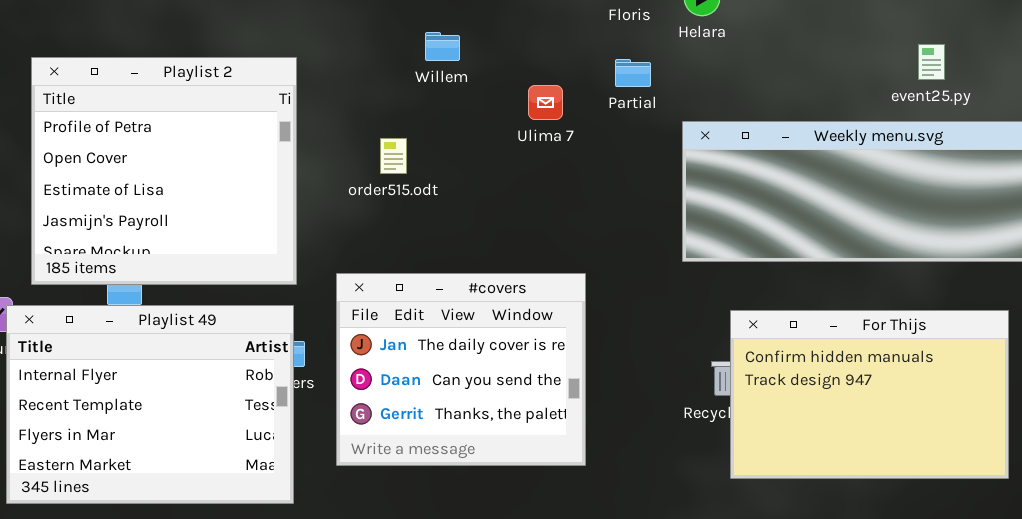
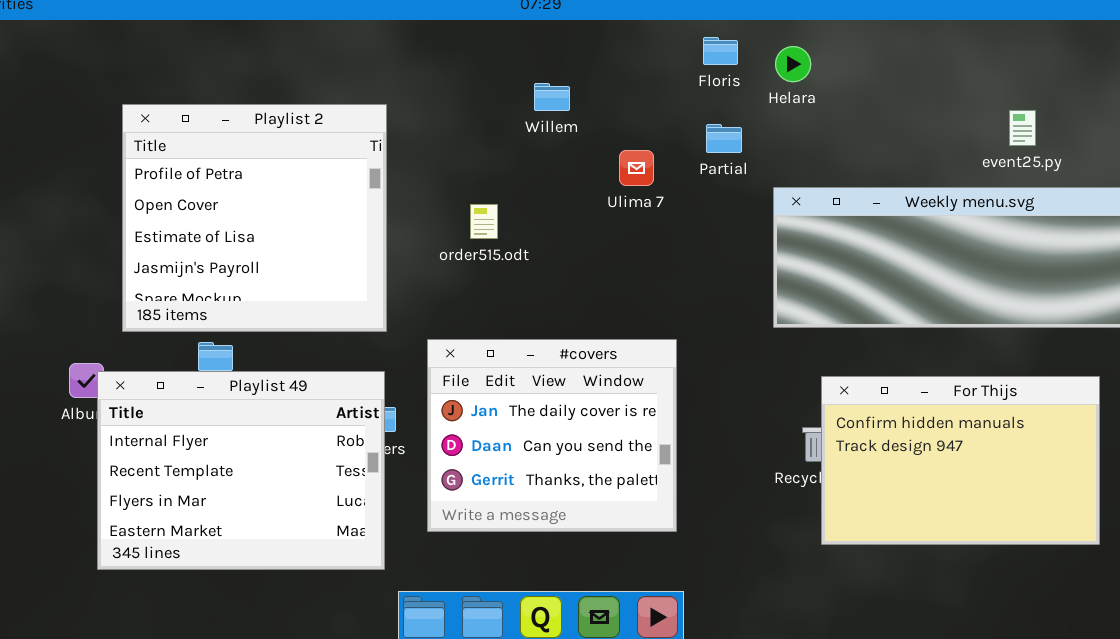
Willem: [425,32,460,61] -> [534,83,570,111], moved
Playlist 2: [31,57,297,285] -> [122,104,387,332], moved

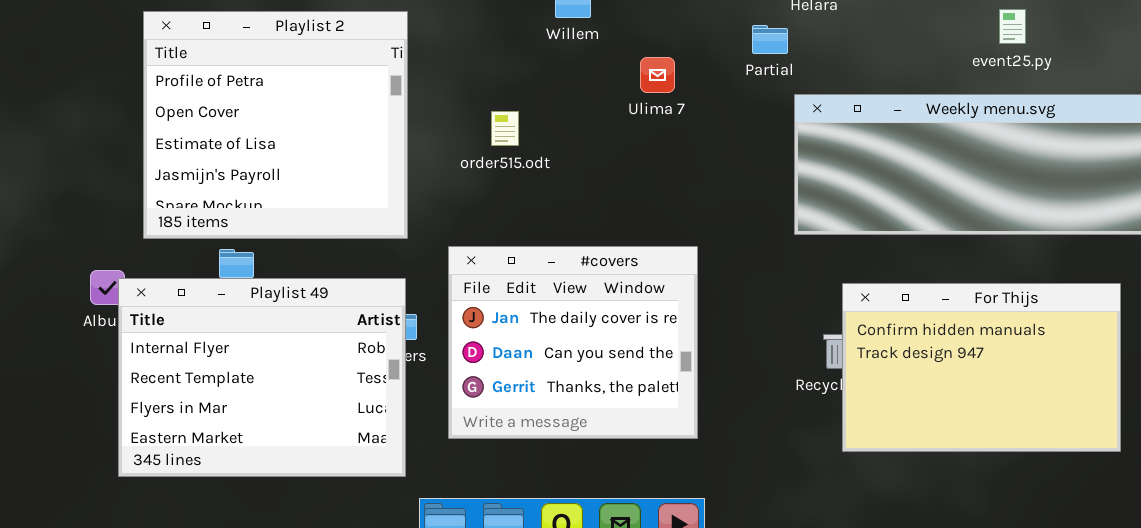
event25.py: [1009,110,1036,146] -> [999,9,1026,44], moved
Partial: [706,124,742,153] -> [752,25,788,54], moved

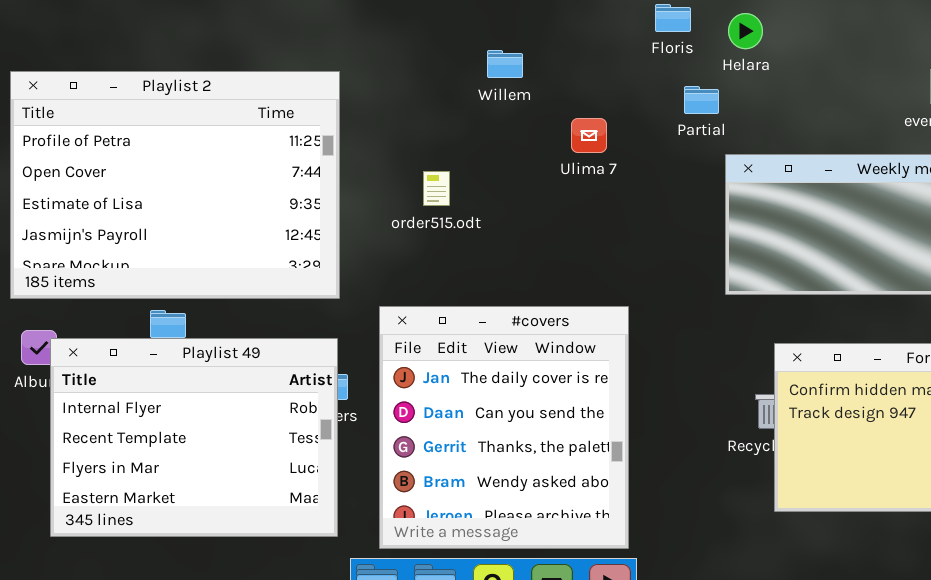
Playlist 2: [143,11,408,239] -> [10,71,340,299], resized
#covers: [448,246,698,439] -> [379,306,629,549], resized

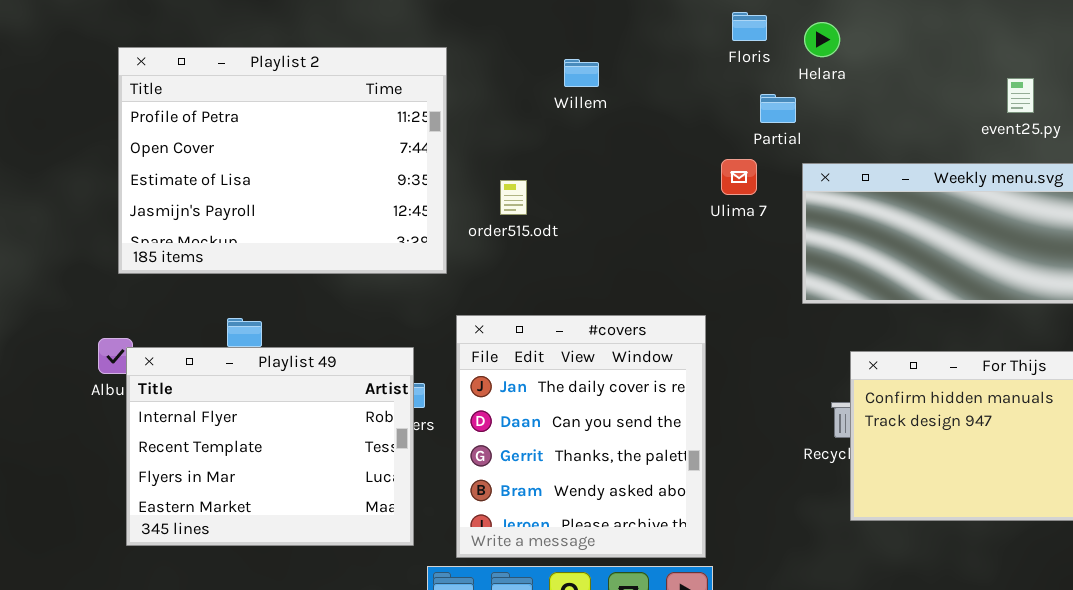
Playlist 2: [10,71,340,299] -> [118,47,447,274], moved
Ulima 7: [571,118,607,153] -> [721,159,757,195], moved

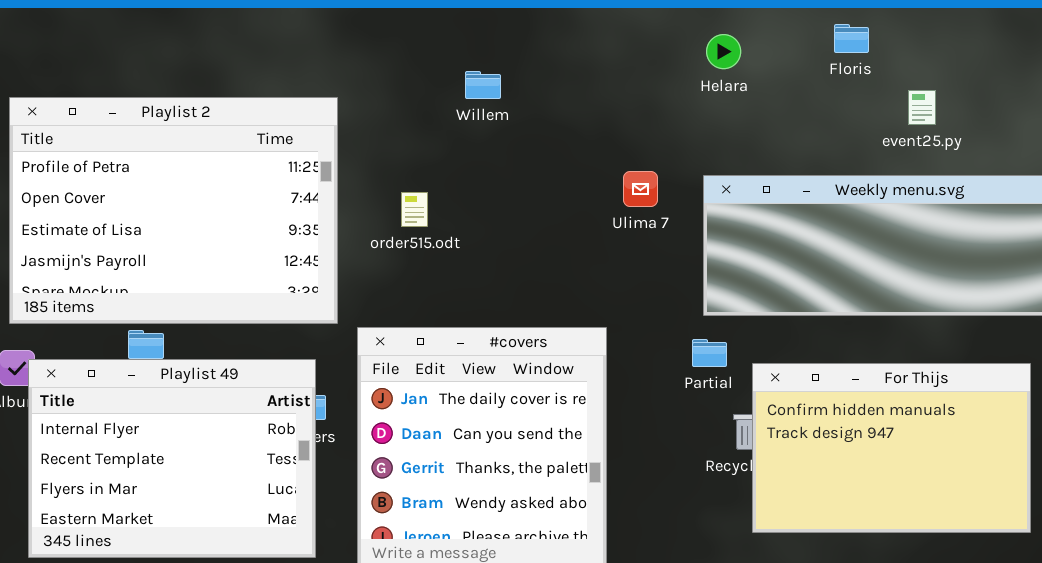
Floris: [732,12,767,41] -> [834,24,869,53], moved
Playlist 2: [118,47,447,274] -> [9,97,338,324], moved
Partial: [760,94,796,123] -> [692,339,727,367], moved

